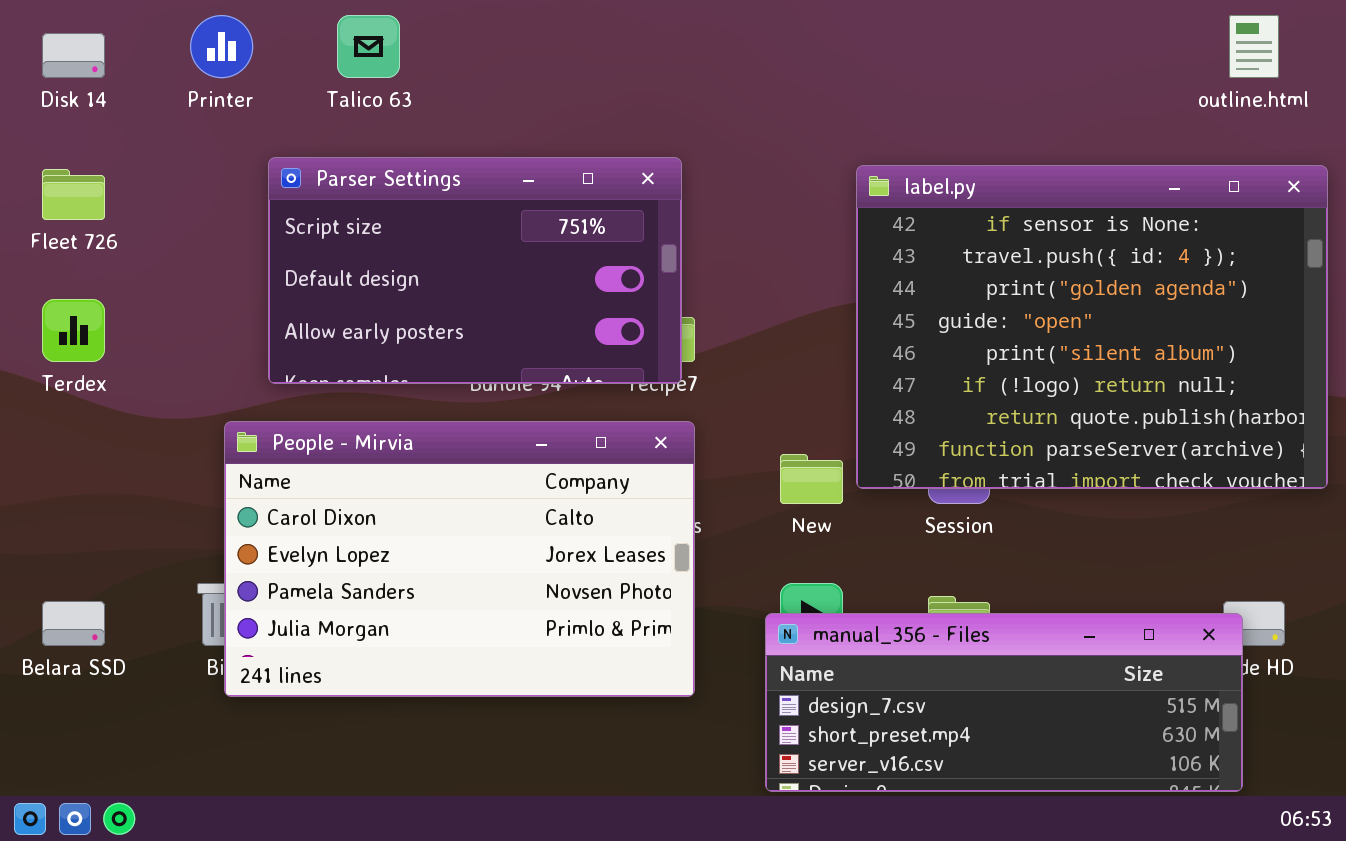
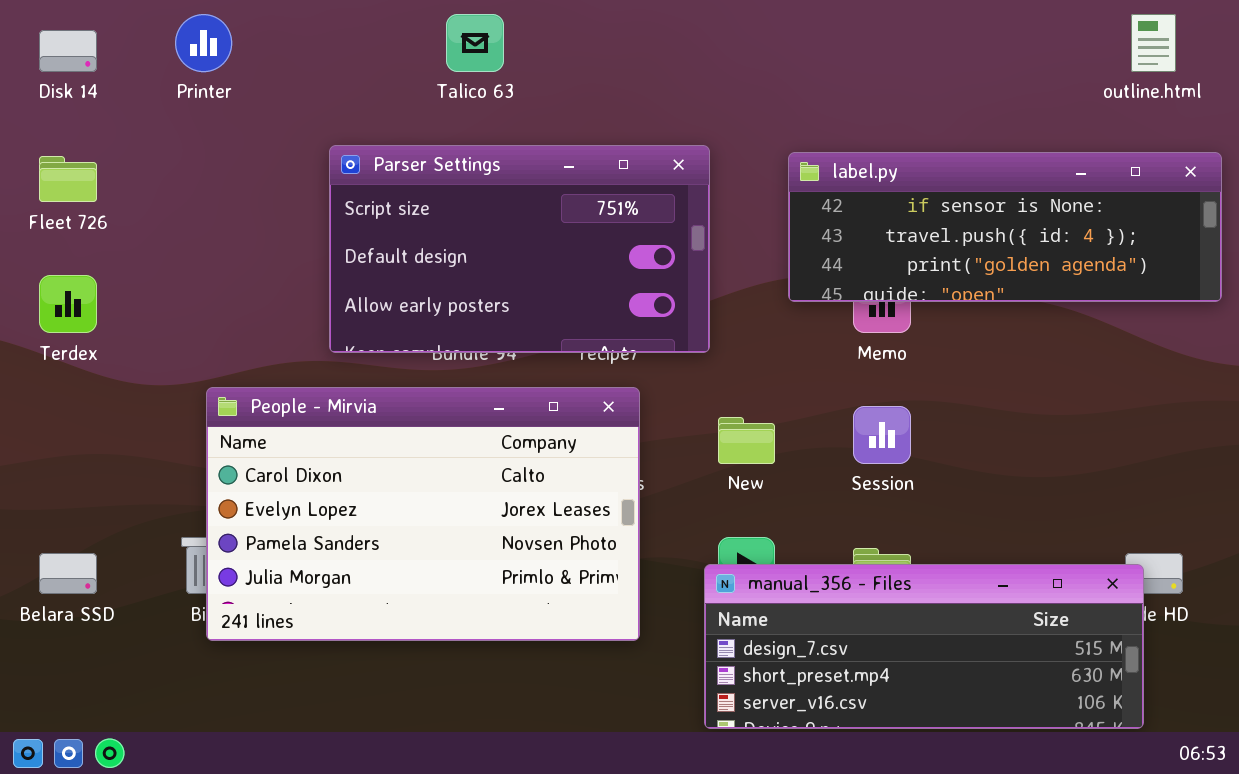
Talico 63: [337,15,400,78] -> [446,14,504,72], moved
Parser Settings: [268,157,682,384] -> [329,145,710,353], moved
label.py: [856,165,1328,489] -> [788,152,1222,302], resized

